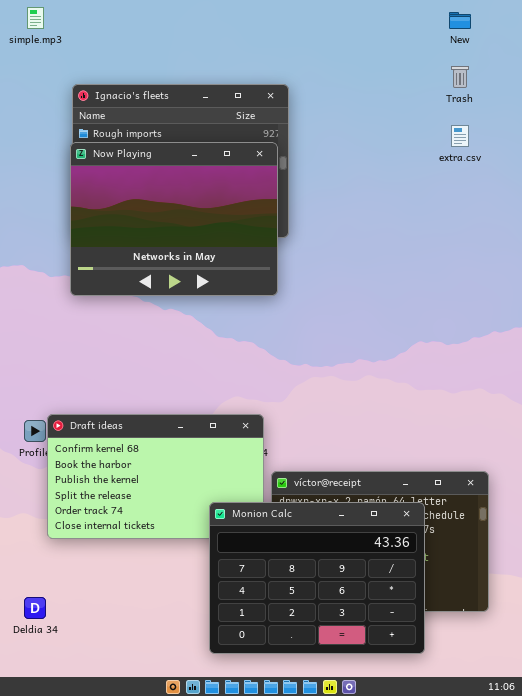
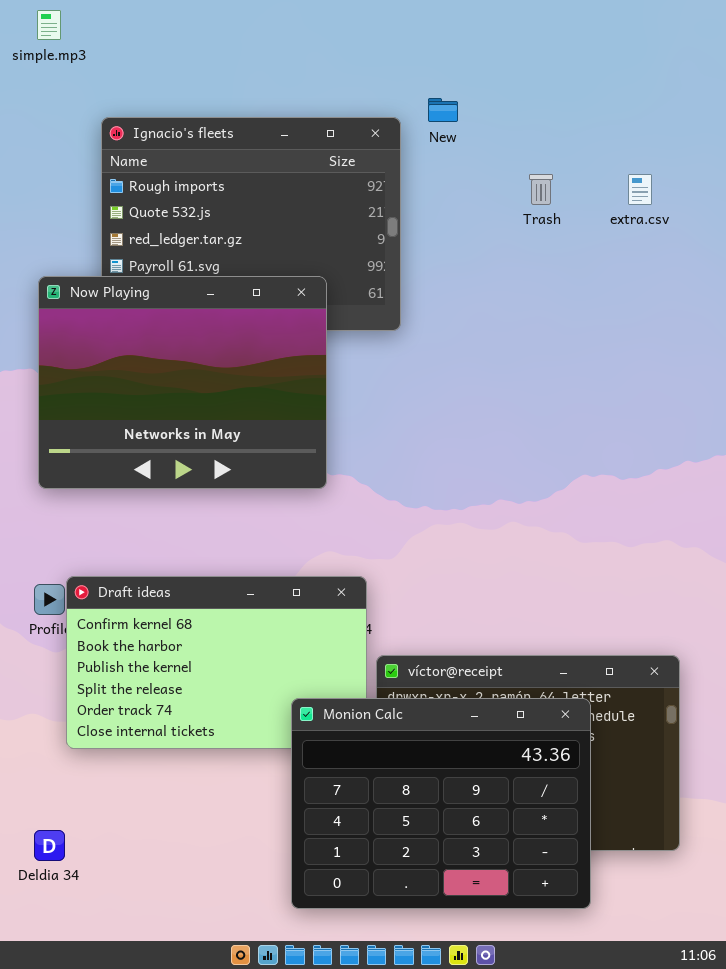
New: [449,12,471,29] -> [428,98,458,122], moved
Trash: [451,66,469,88] -> [529,174,553,205], moved
Now Playing: [70,142,278,296] -> [38,276,327,489], moved

